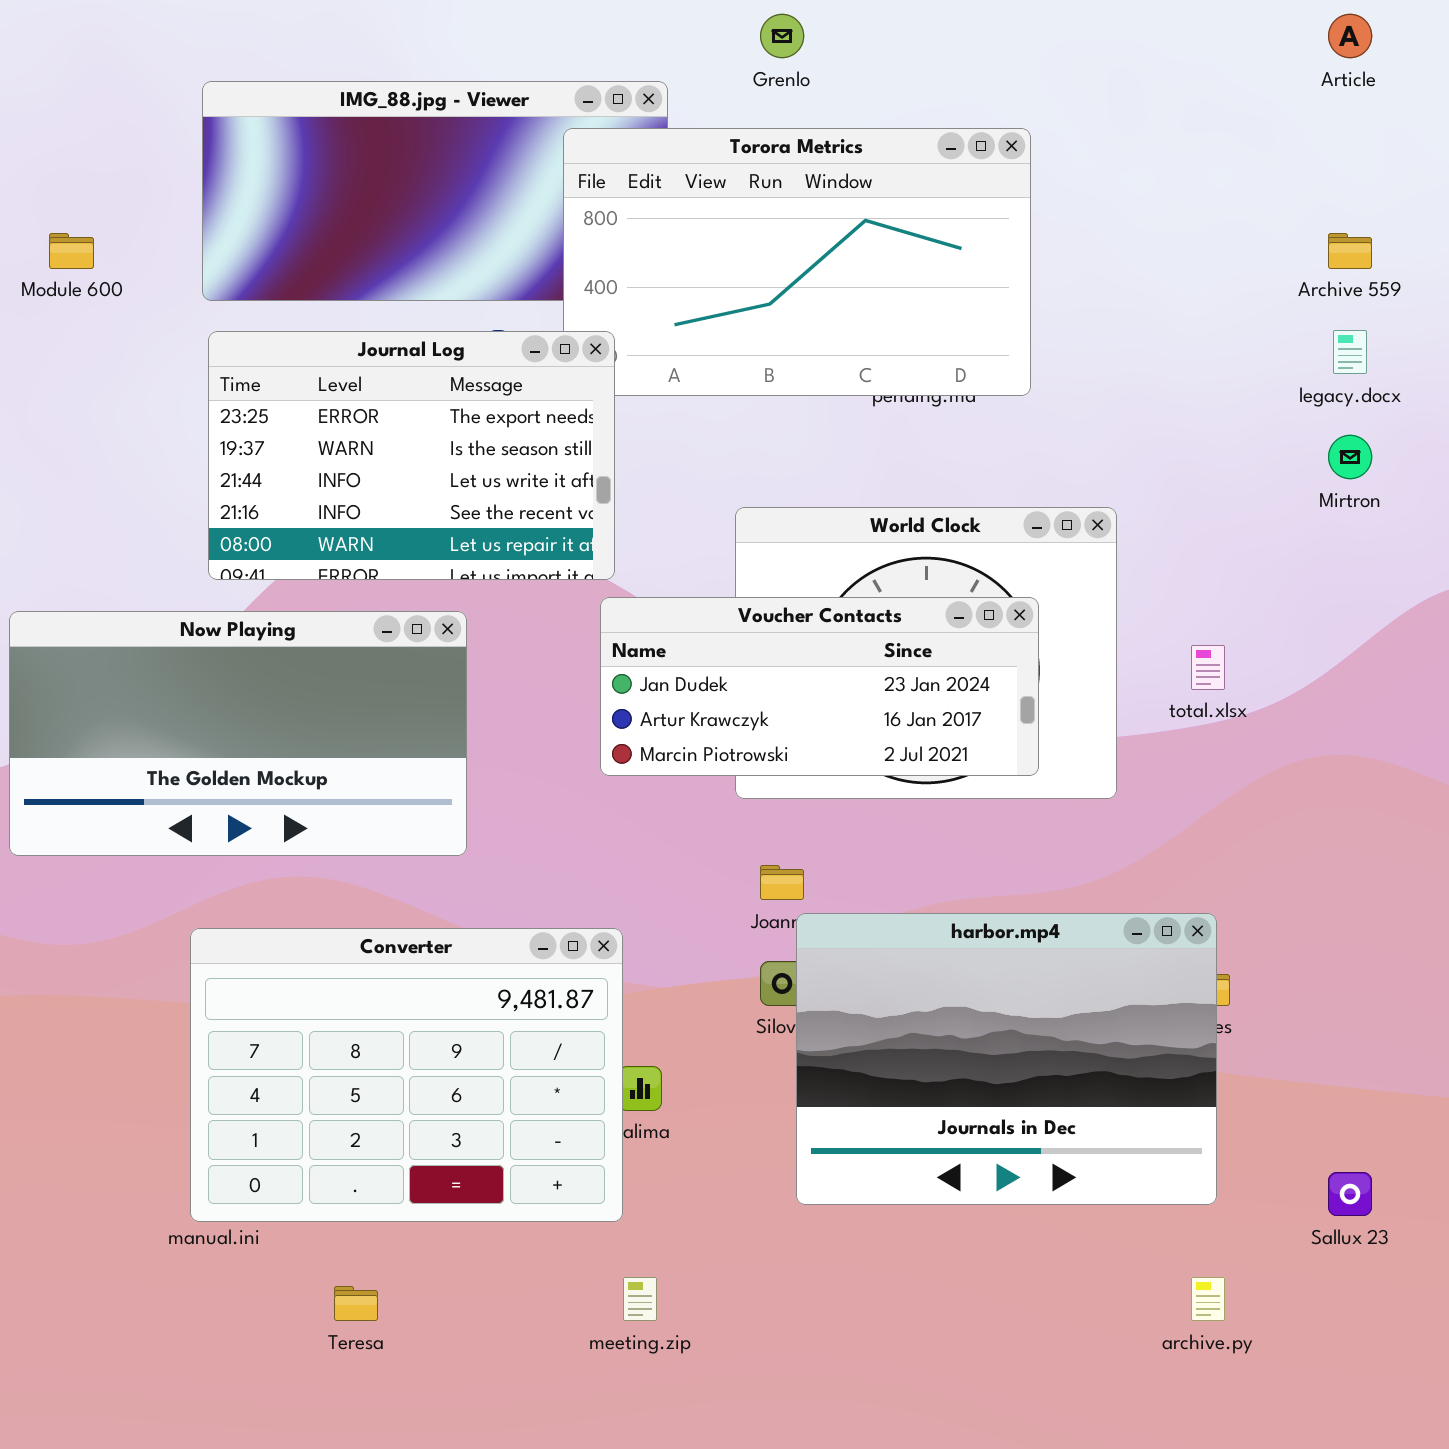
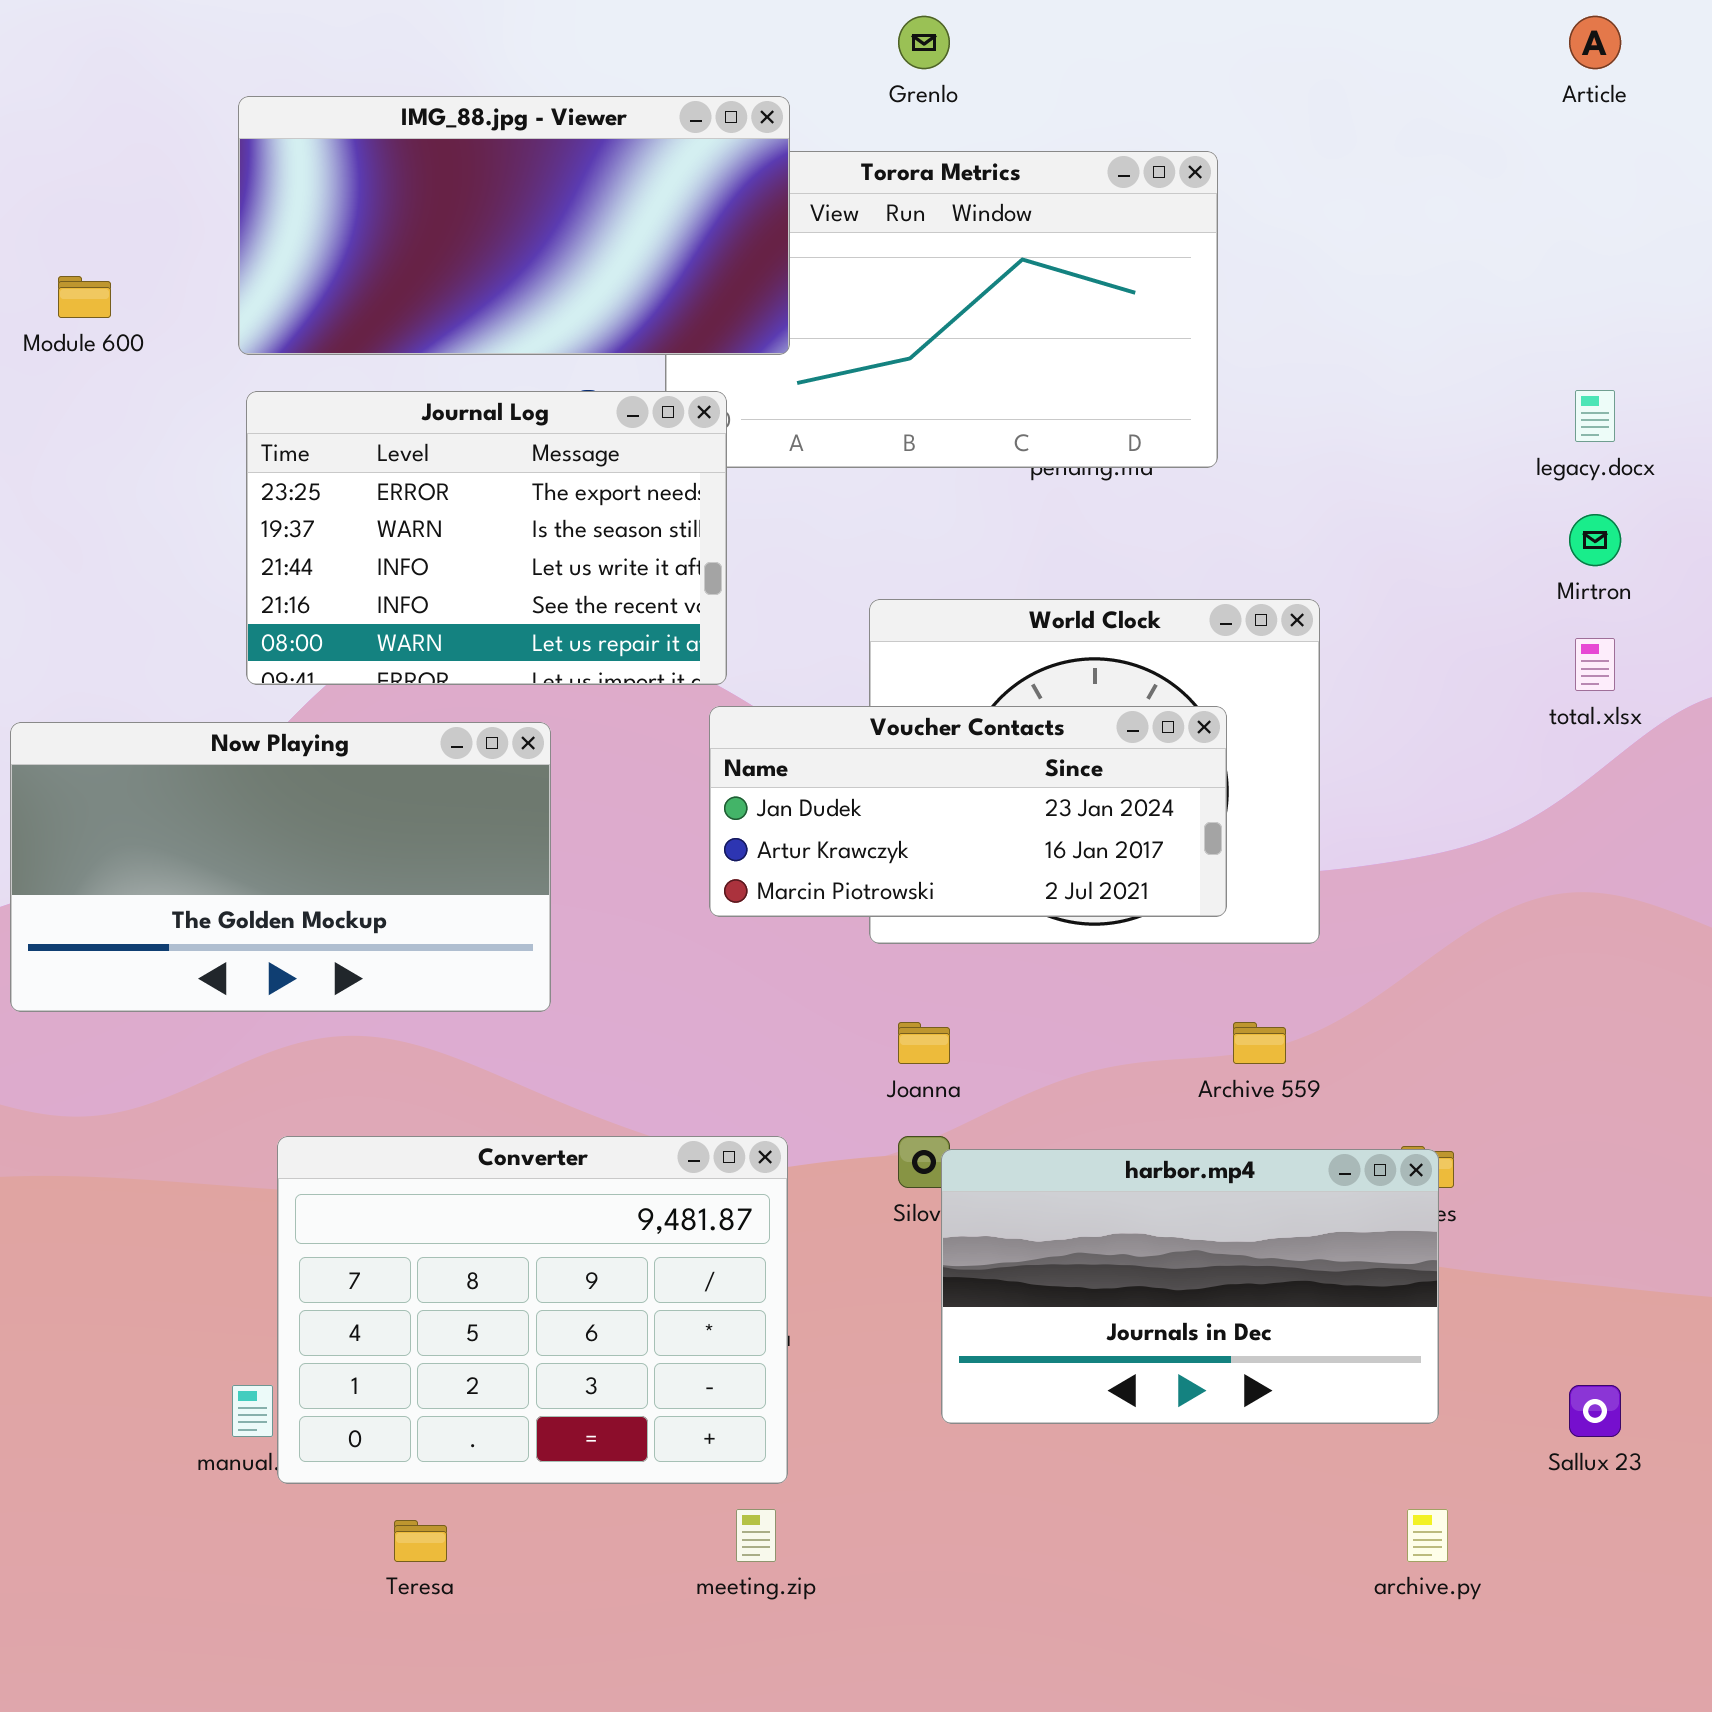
IMG_88.jpg - Viewer: [202,81,668,301] -> [238,96,790,355], raised
Archive 559: [1328,233,1372,269] -> [1233,1022,1286,1064], moved
total.xlsx: [1191,645,1225,690] -> [1575,638,1615,691], moved
harbor.mp4: [796,913,1217,1205] -> [941,1149,1439,1424], resized
Converter: [190,928,623,1222] -> [277,1136,788,1484], moved

